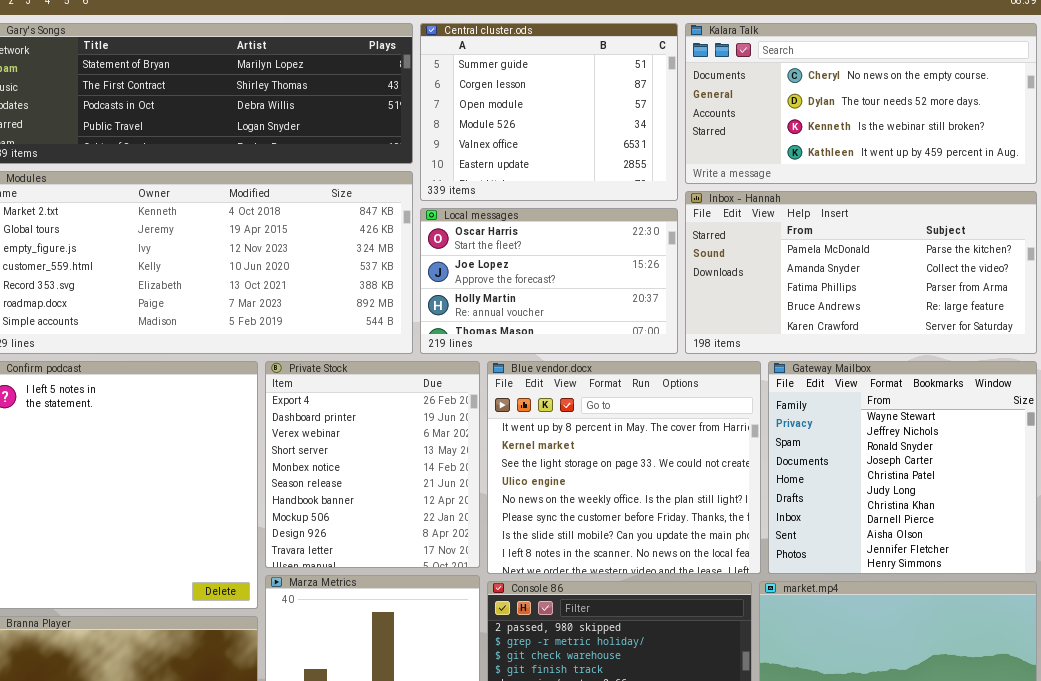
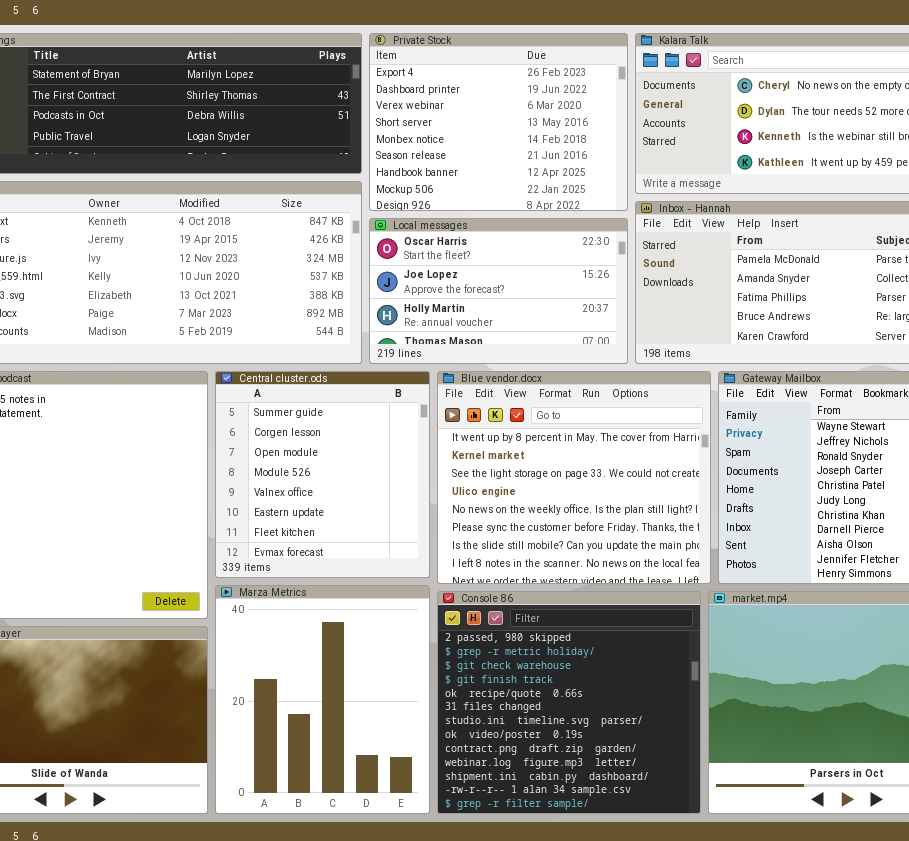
Central cluster.ods: [420,23,678,201] -> [215,371,430,578], moved, resized
Private Stock: [265,361,480,568] -> [369,33,628,211], moved, resized

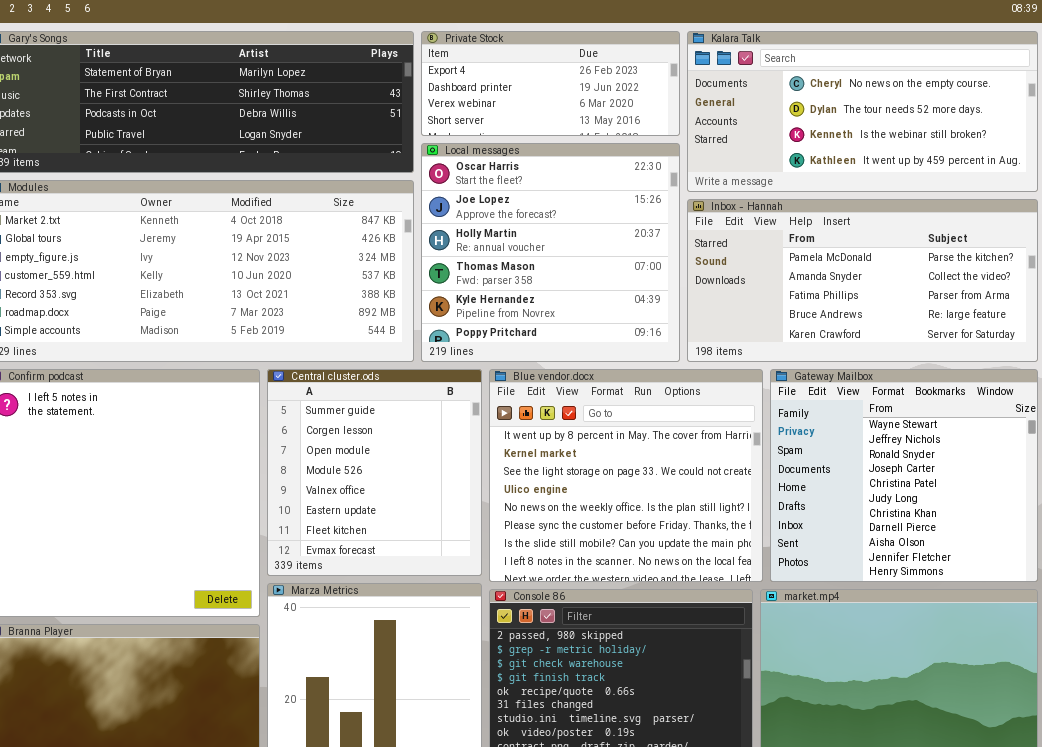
Private Stock: [369,33,628,211] -> [421,31,680,136], resized
Local messages: [369,218,628,364] -> [421,143,680,362], resized

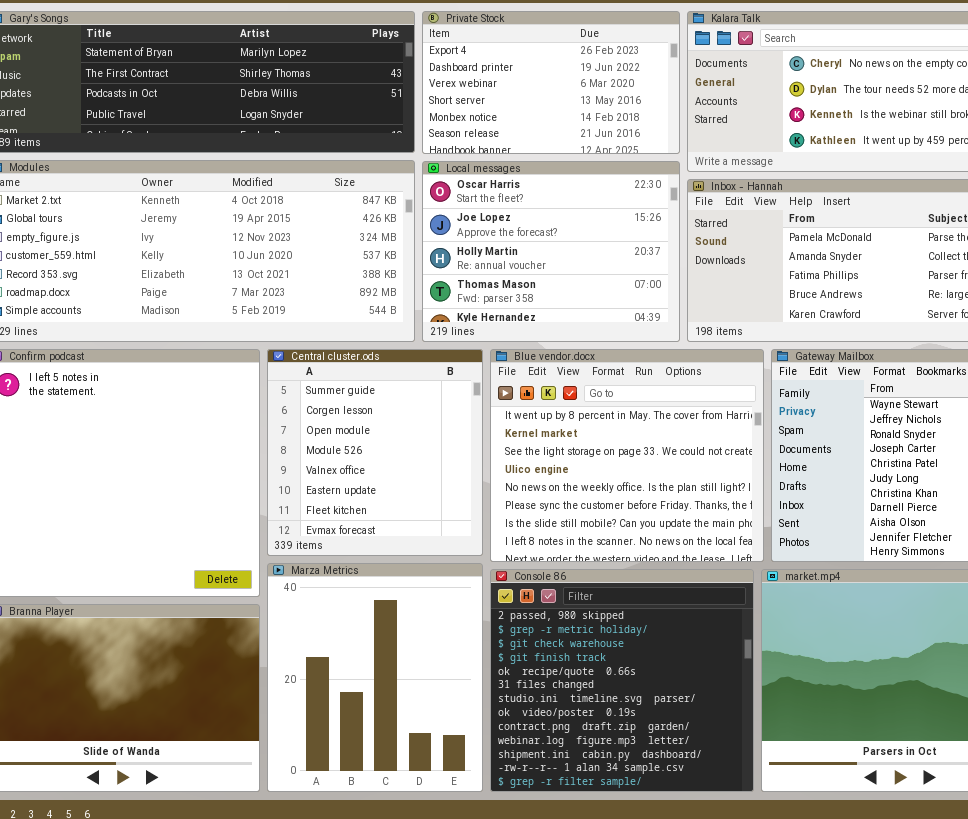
Private Stock: [421,31,680,136] -> [422,11,680,154], resized
Local messages: [421,143,680,362] -> [422,161,680,342], resized

